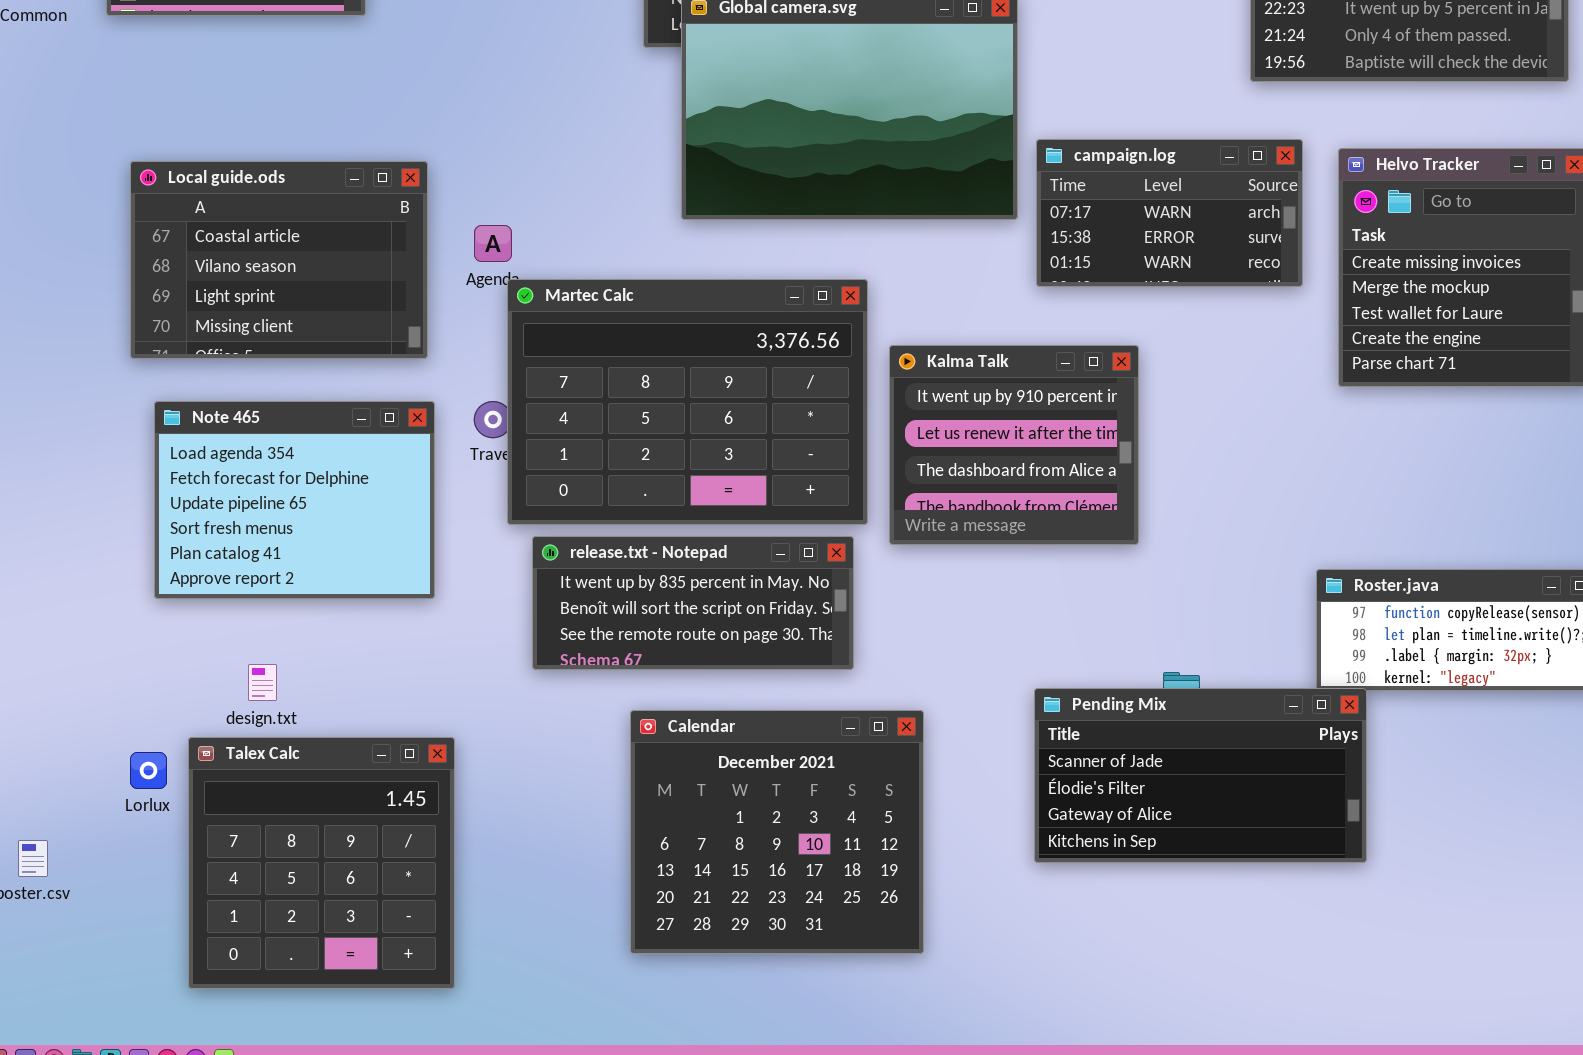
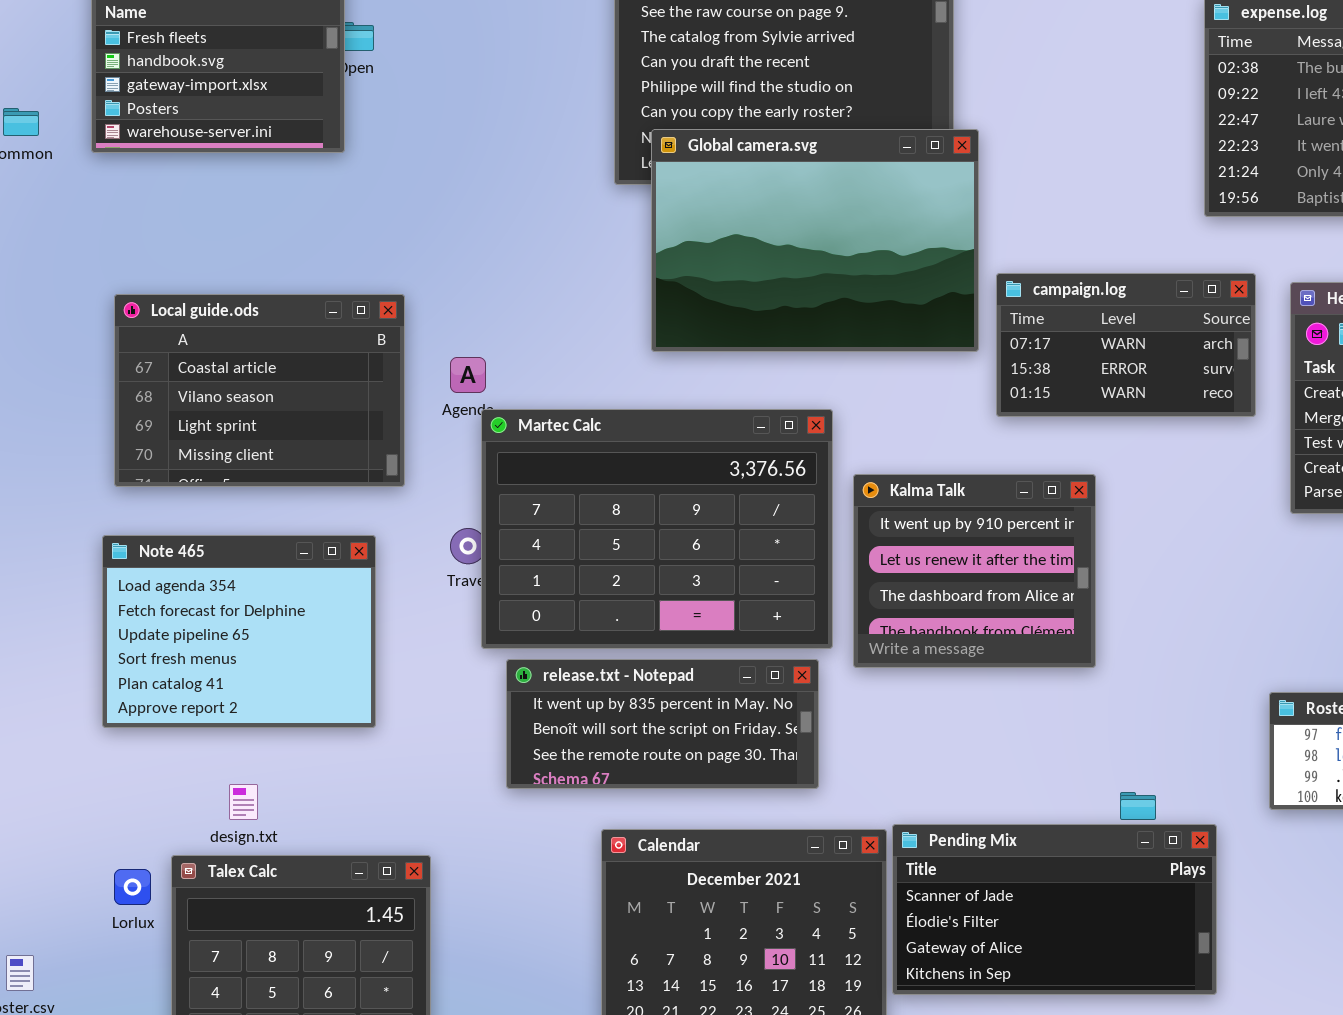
Note 465: [154,401,435,599] -> [102,535,376,728], moved
Pending Mix: [1034,688,1367,863] -> [892,824,1217,995], moved

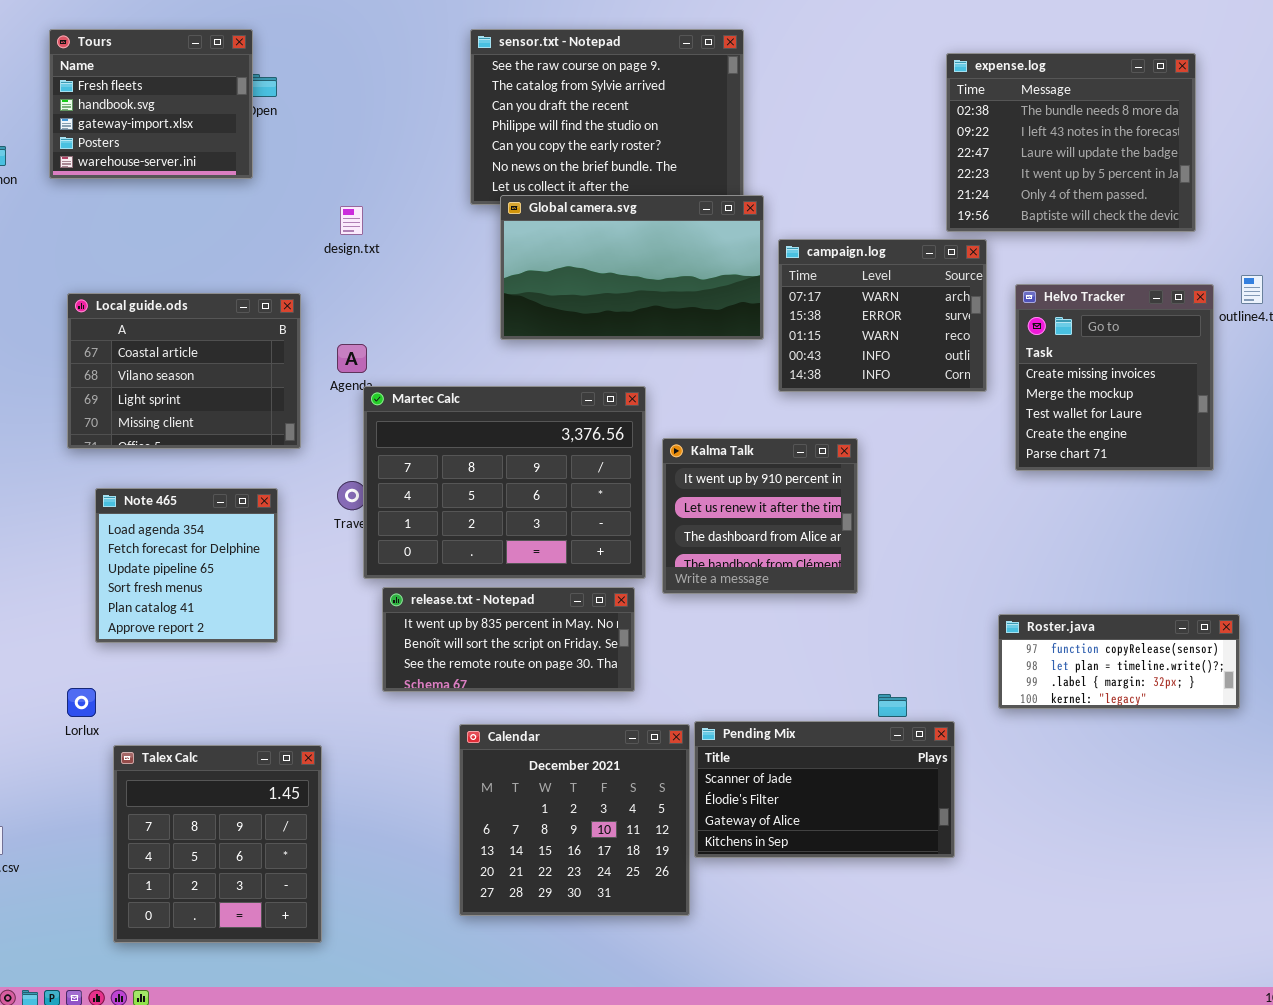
Global camera.svg: [651,129,979,352] -> [500,195,764,340], resized
campaign.log: [996,273,1256,417] -> [778,239,987,392], resized
Note 465: [102,535,376,728] -> [95,488,278,643], resized
design.txt: [229,784,258,820] -> [340,206,363,235], moved
Lorlux: [114,869,151,905] -> [67,688,96,717], moved

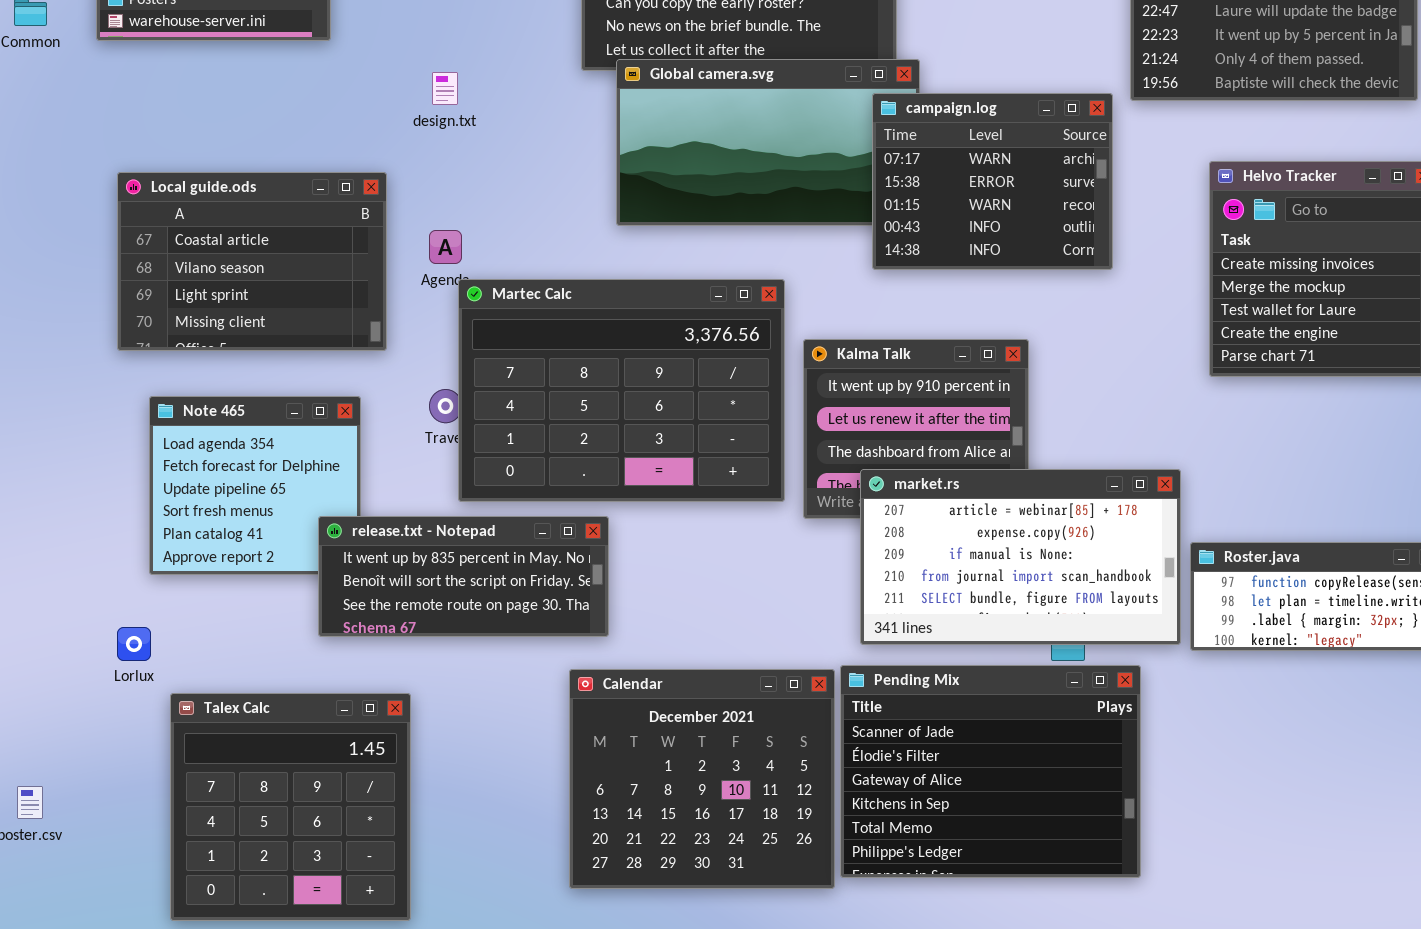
campaign.log: [778,239,987,392] -> [872,93,1113,270], moved
market.rs: none -> [860,469,1181,645], opened
release.txt - Notepad: [382,587,635,692] -> [318,516,609,637], moved
Pending Mix: [694,721,955,858] -> [840,665,1141,878], resized

